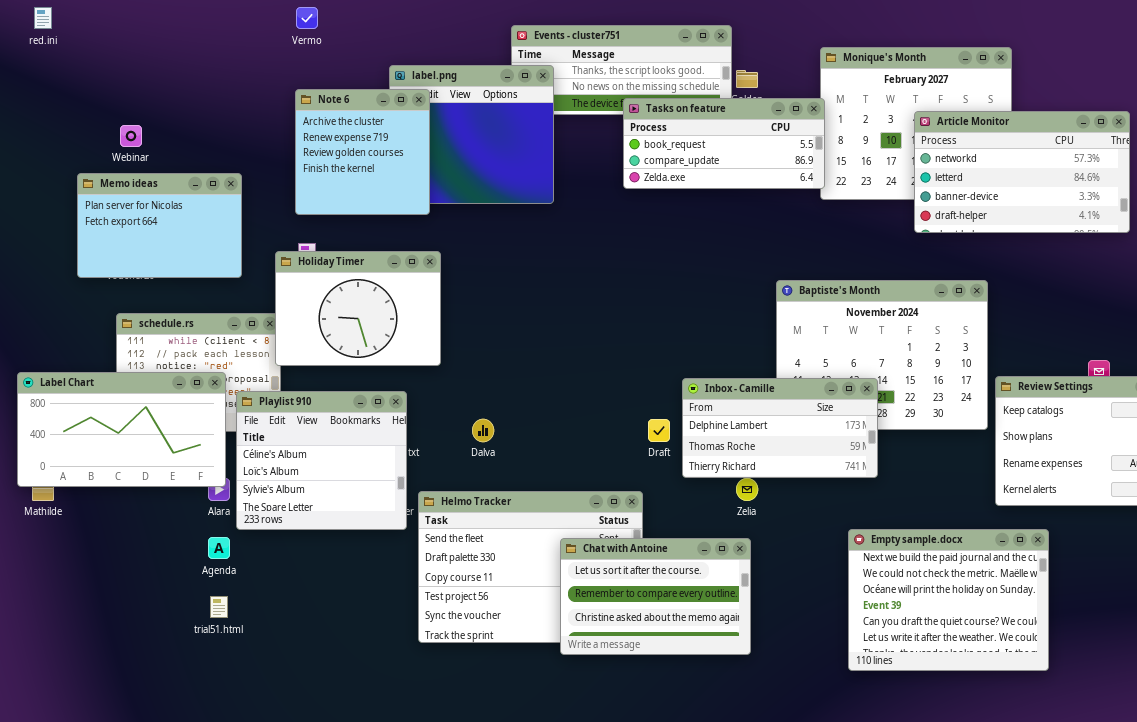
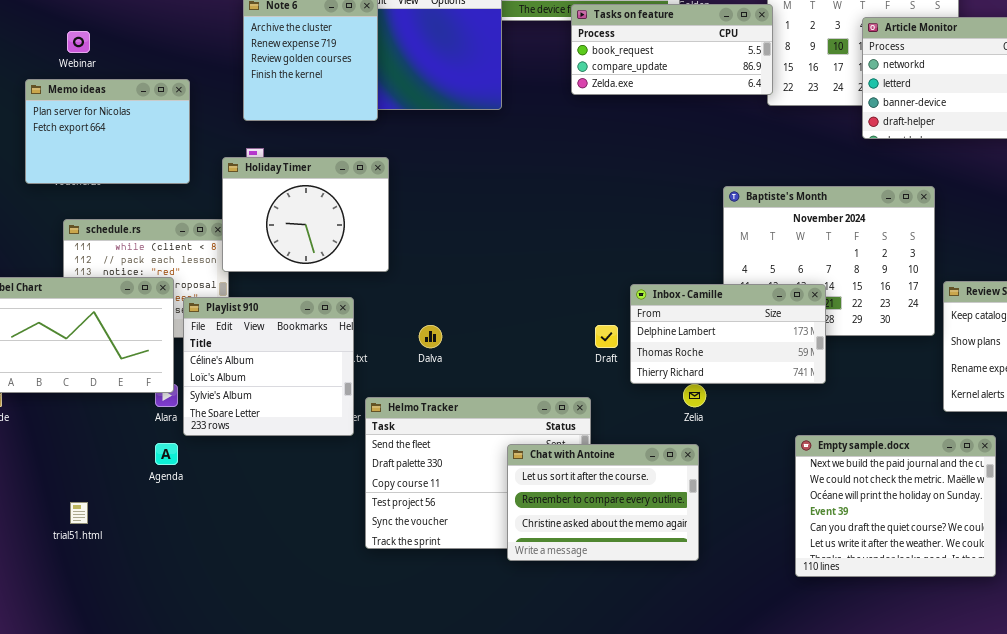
trial51.html: [210,596,228,618] -> [70,502,88,524], moved

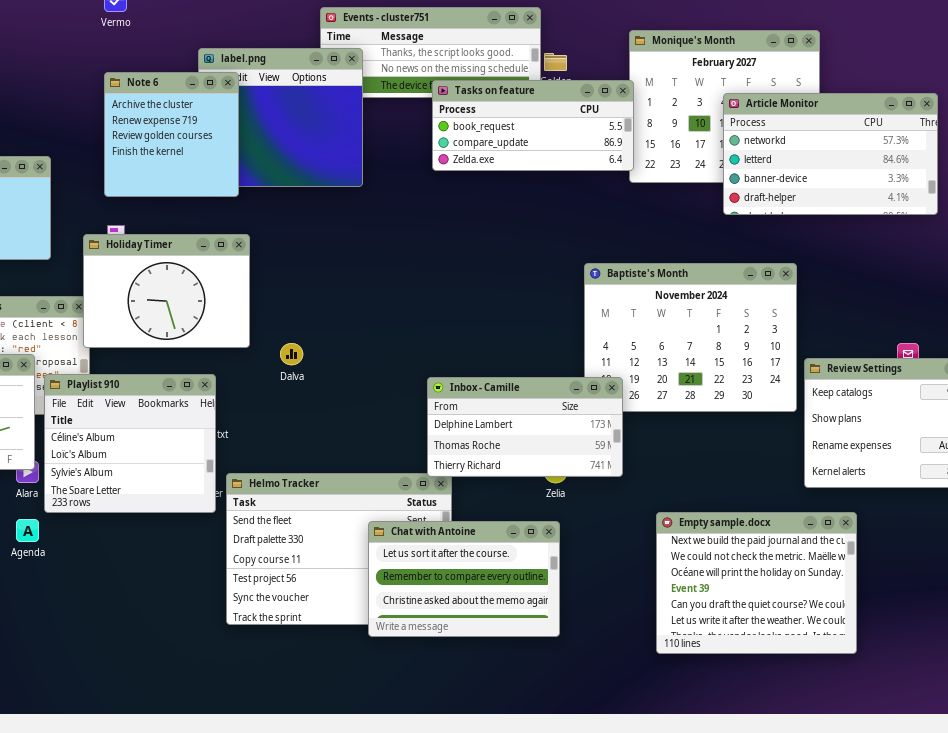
Inbox - Camille: [630,284,826,384] -> [427,377,623,477], moved
Dalva: [419,325,442,348] -> [280,343,303,365], moved

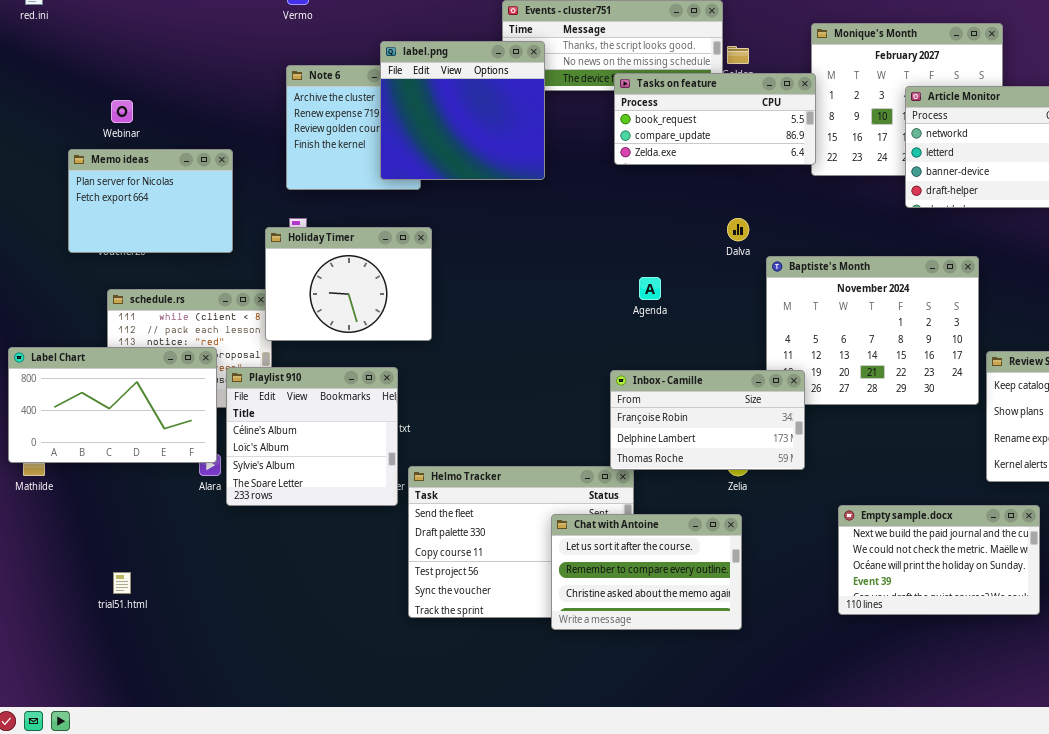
label.png: [198,48,363,187] -> [380,41,545,180], raised
Dalva: [280,343,303,365] -> [727,218,749,241], moved
Inbox - Camille: [427,377,623,477] -> [610,370,805,470], scrolled up 1 row
Empty sample.docx: [656,512,857,654] -> [838,505,1040,615], resized
Agenda: [16,519,39,542] -> [639,277,661,300], moved

